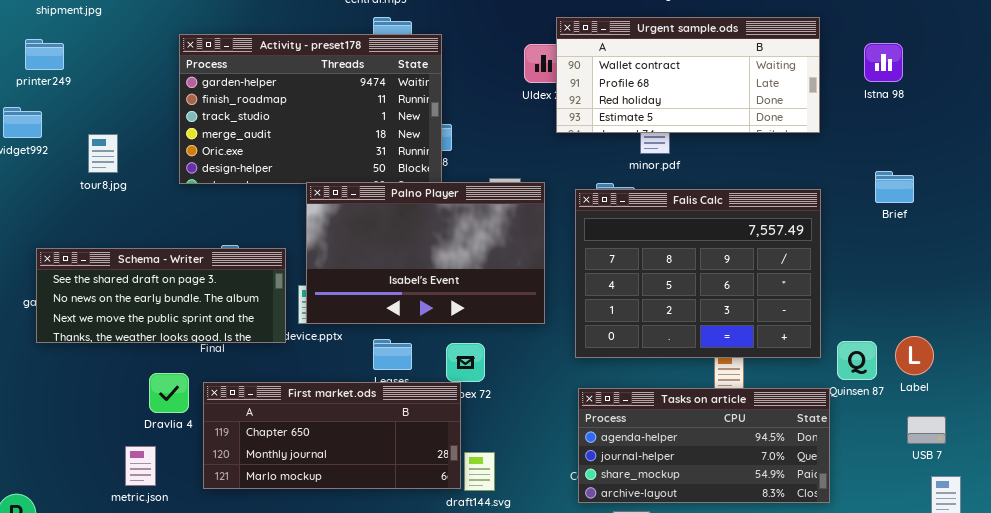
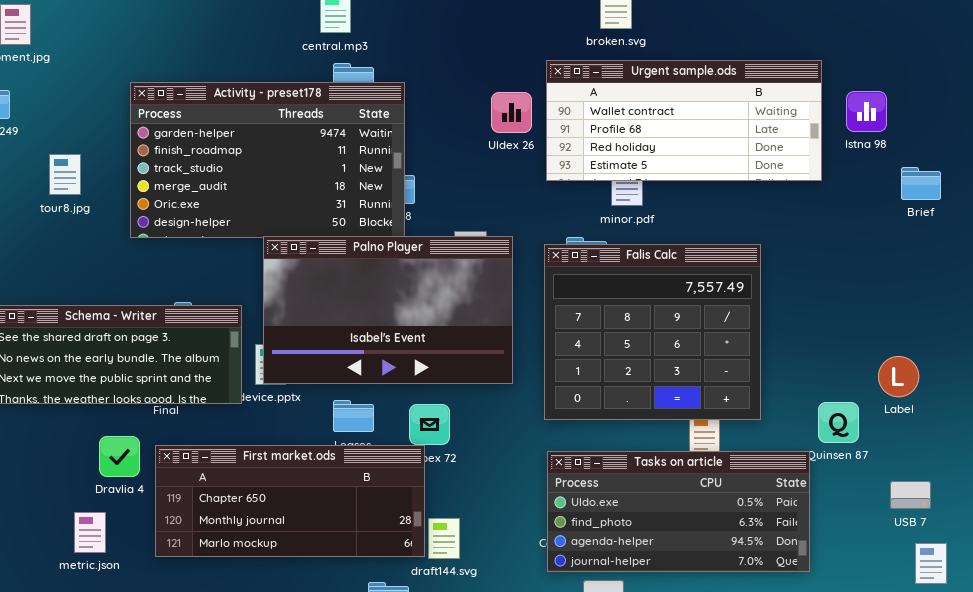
Urgent sample.ods: [556,17,820,133] -> [546,60,822,181], moved
tour8.jpg: [88,134,118,173] -> [49,154,81,195], moved
Brief: [875,171,914,203] -> [901,167,941,200], moved
Falis Calc: [575,189,821,358] -> [544,244,761,420], resized
Label: [895,336,934,375] -> [878,356,919,397], moved
Tasks on article: [578,388,830,503] -> [547,451,810,572], scrolled up 2 rows

